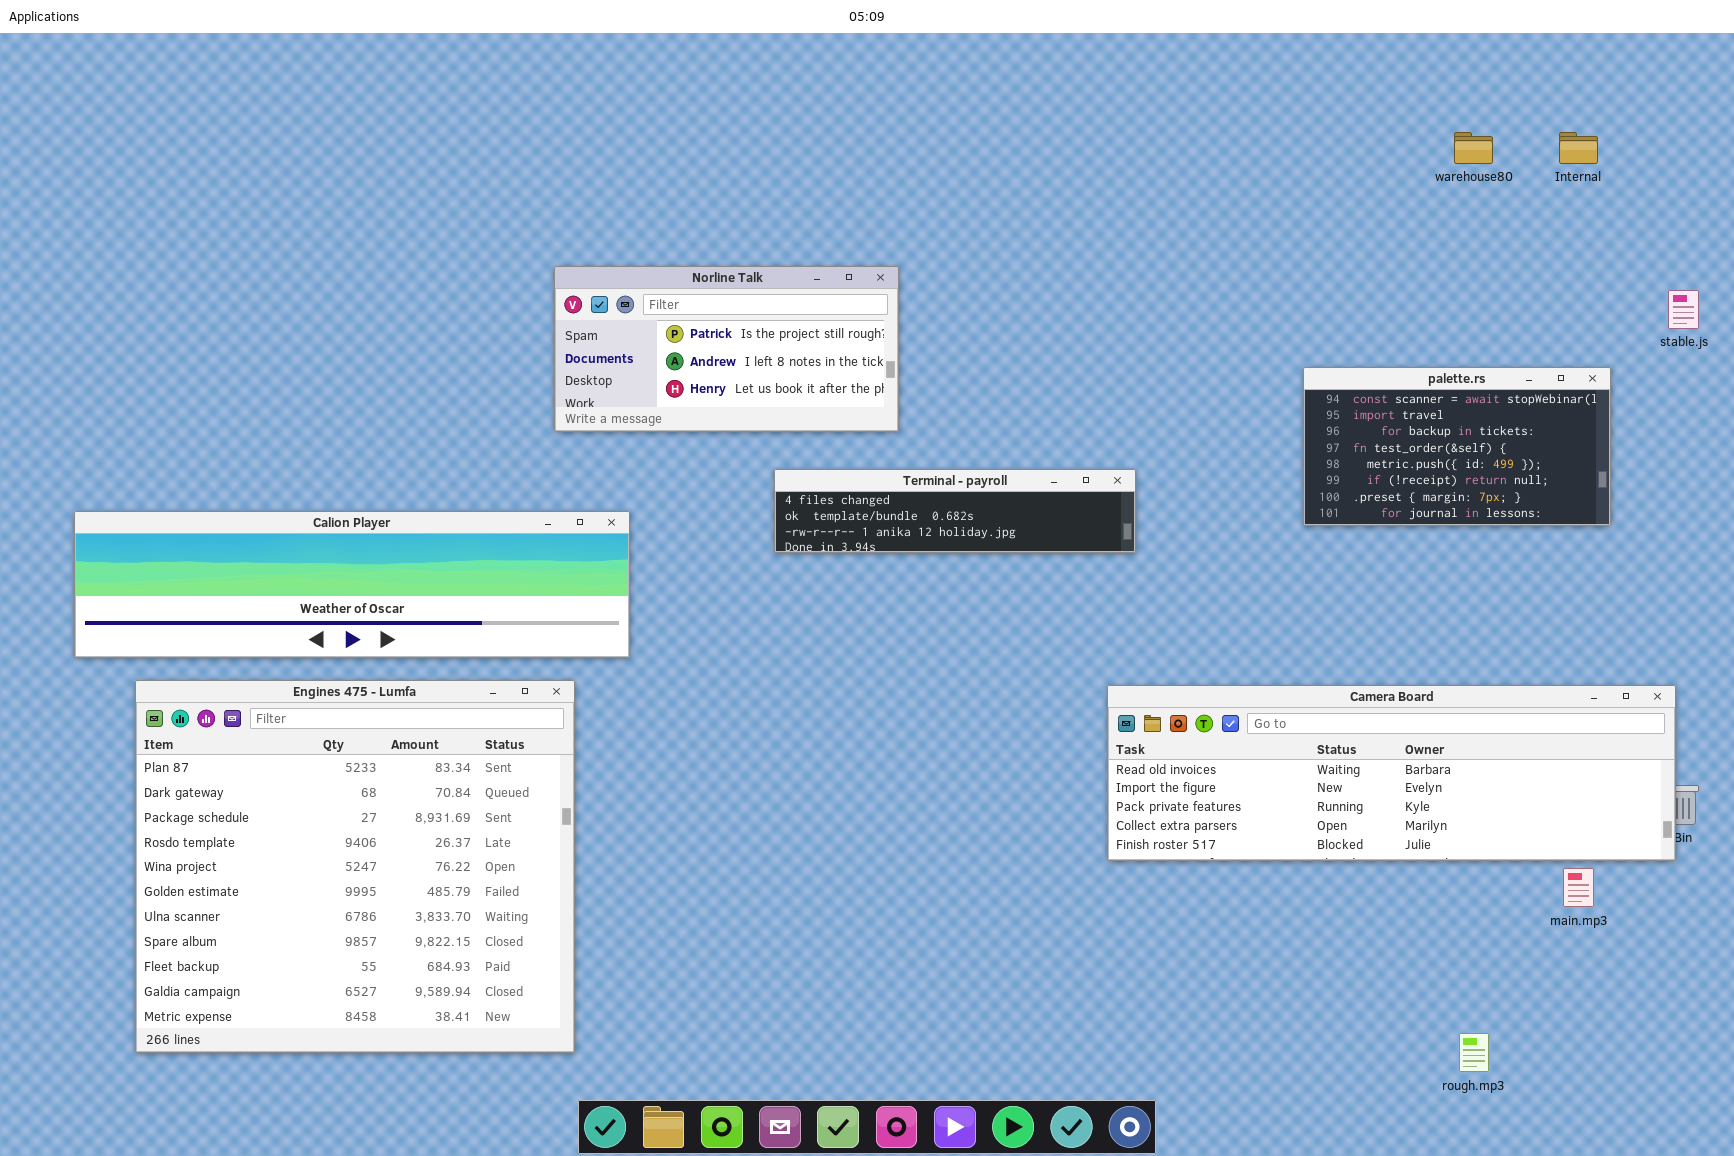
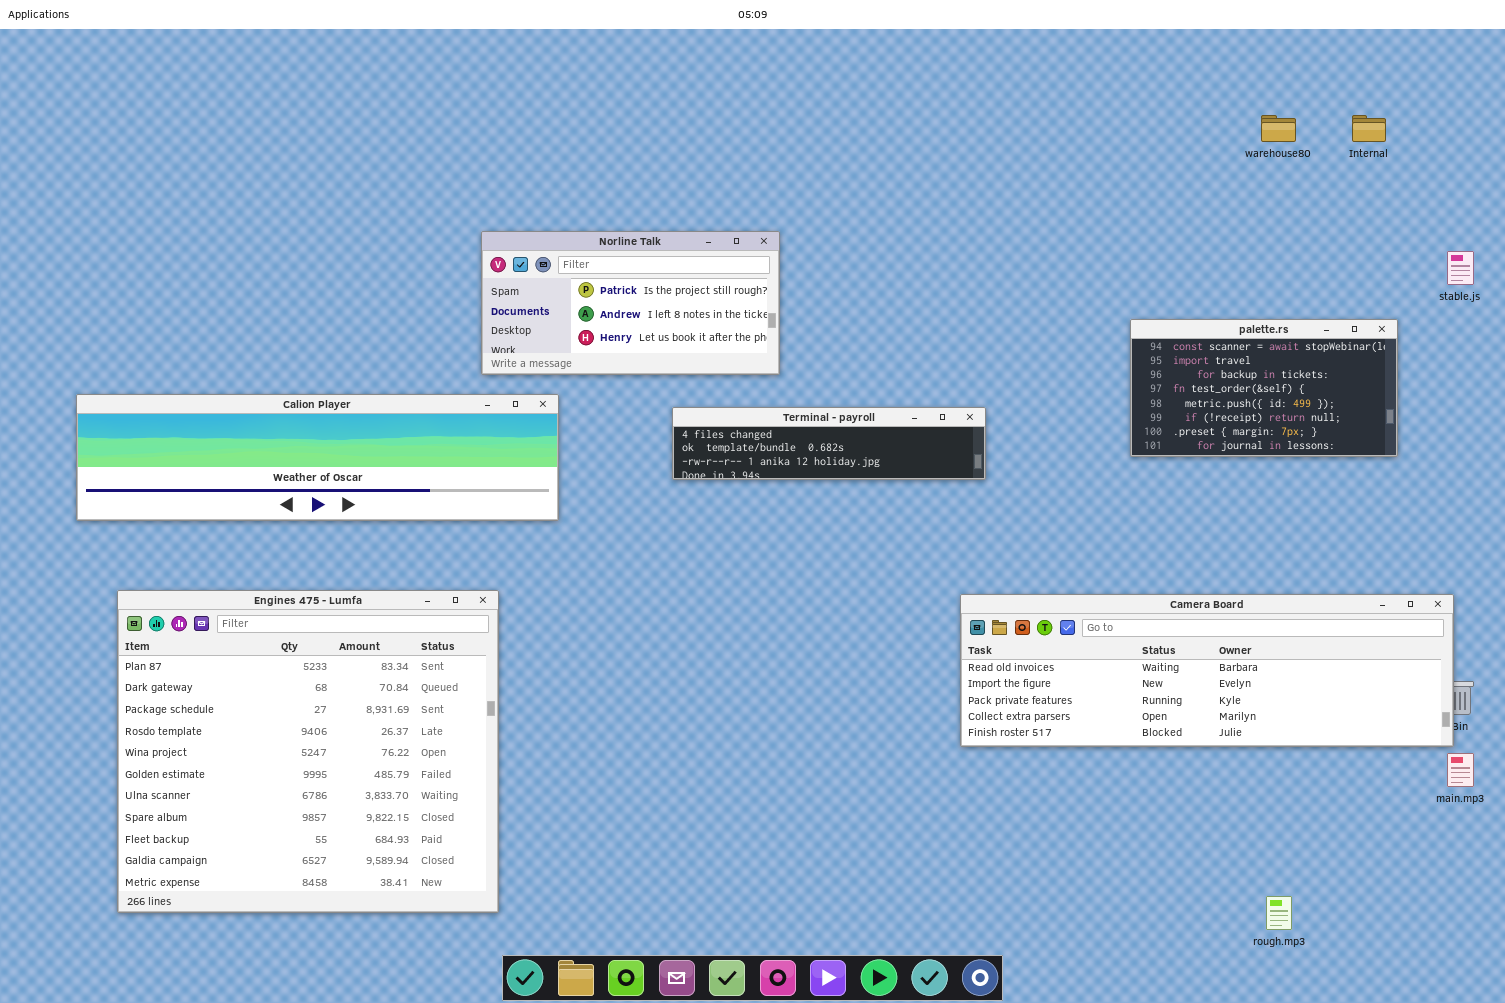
Calion Player: [74,511,630,658] -> [76,394,559,521], moved
main.mp3: [1563,868,1594,907] -> [1447,753,1474,787], moved

